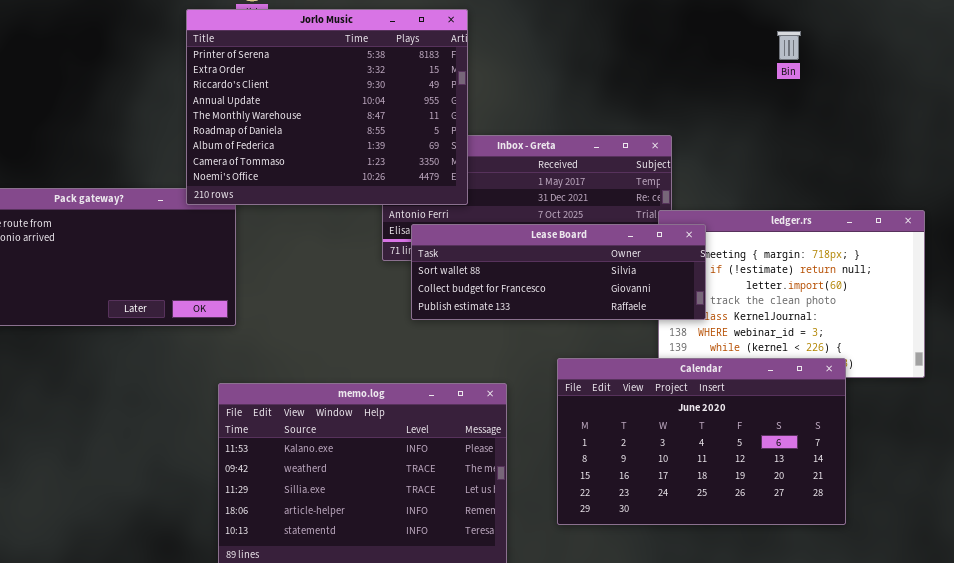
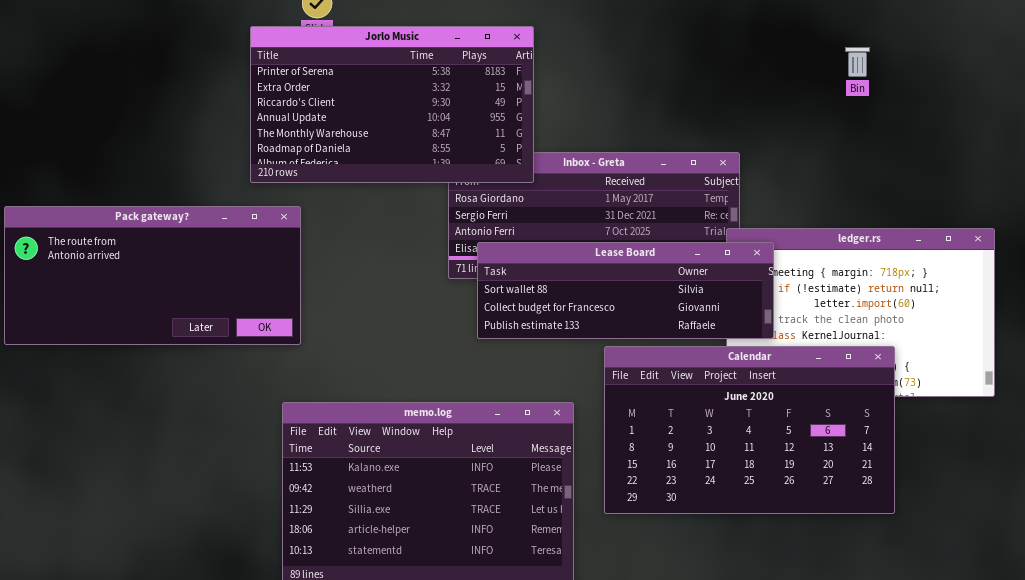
Jorlo Music: [186,9,468,205] -> [250,26,534,183], resized
Calendar: [557,358,846,525] -> [604,346,895,514], moved

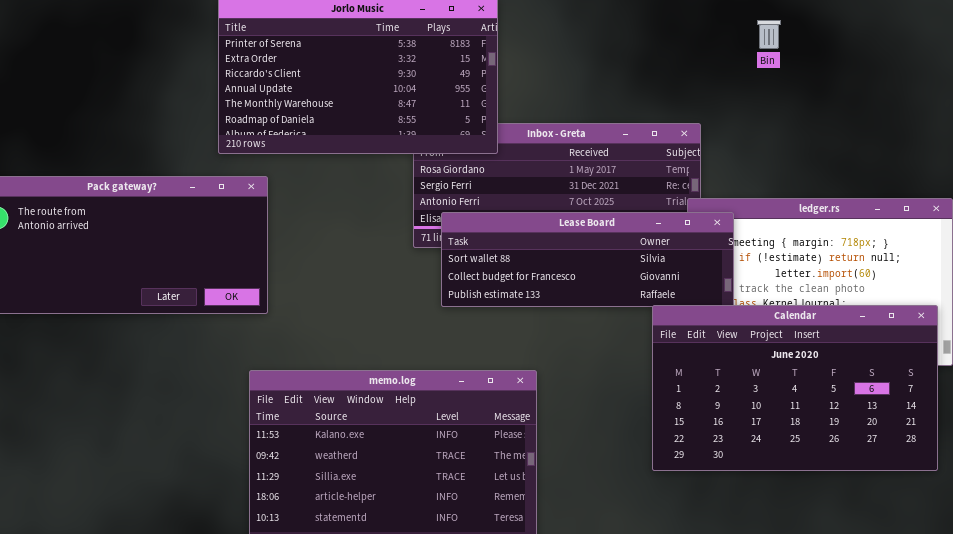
Bin: [845,47,870,77] -> [757,20,781,49], moved
Calendar: [604,346,895,514] -> [652,305,938,471], moved

